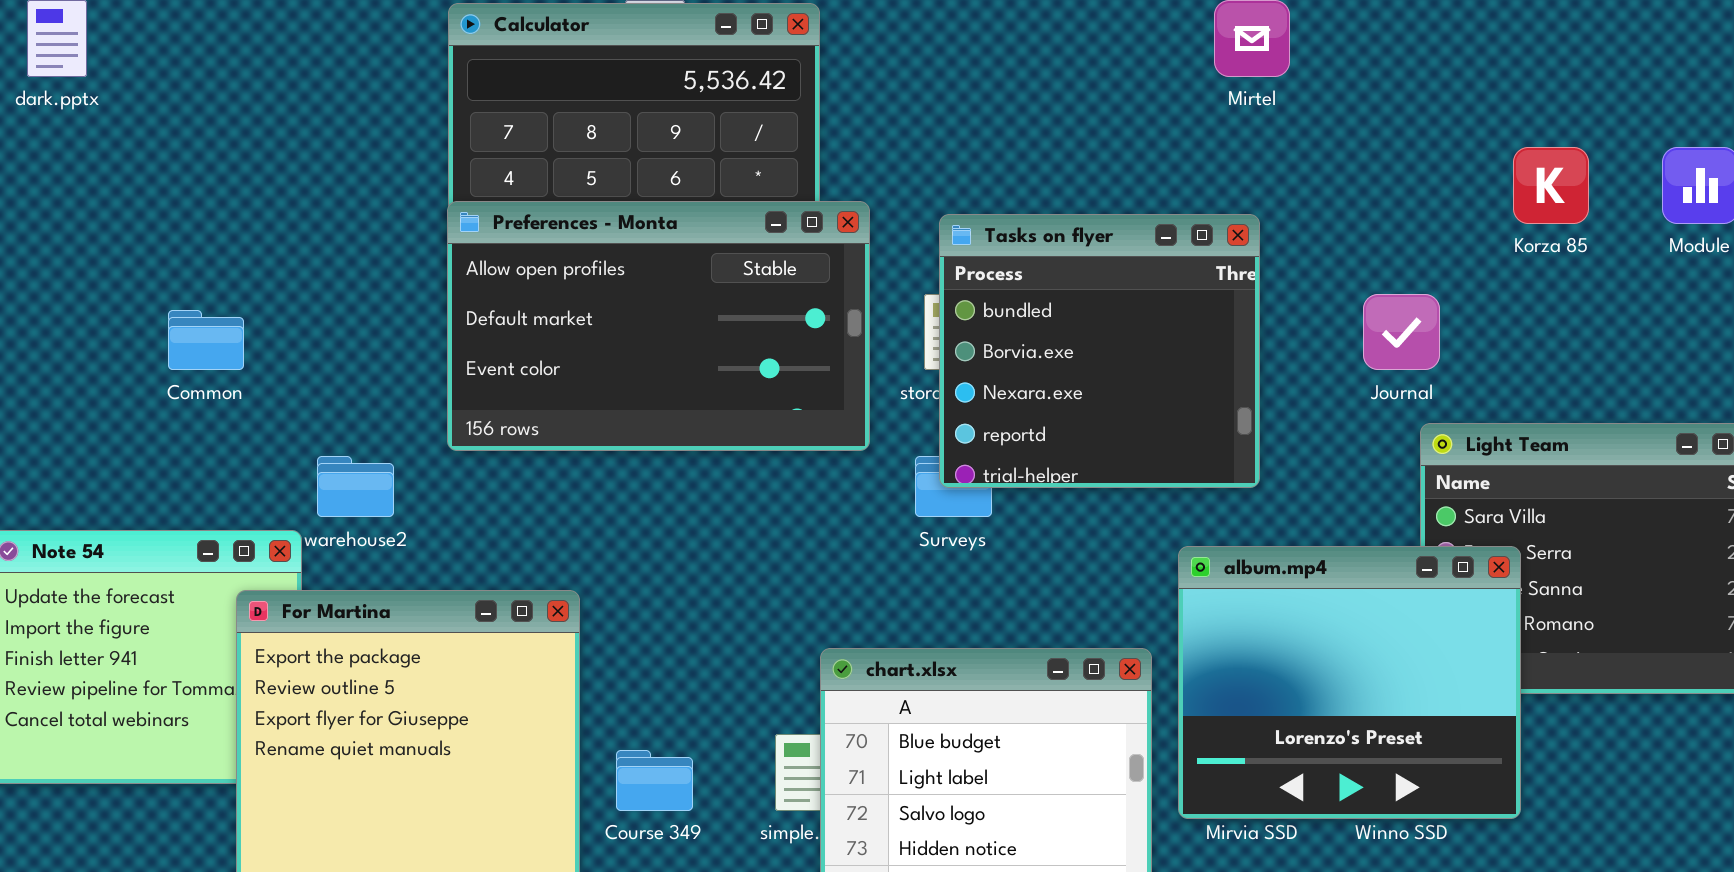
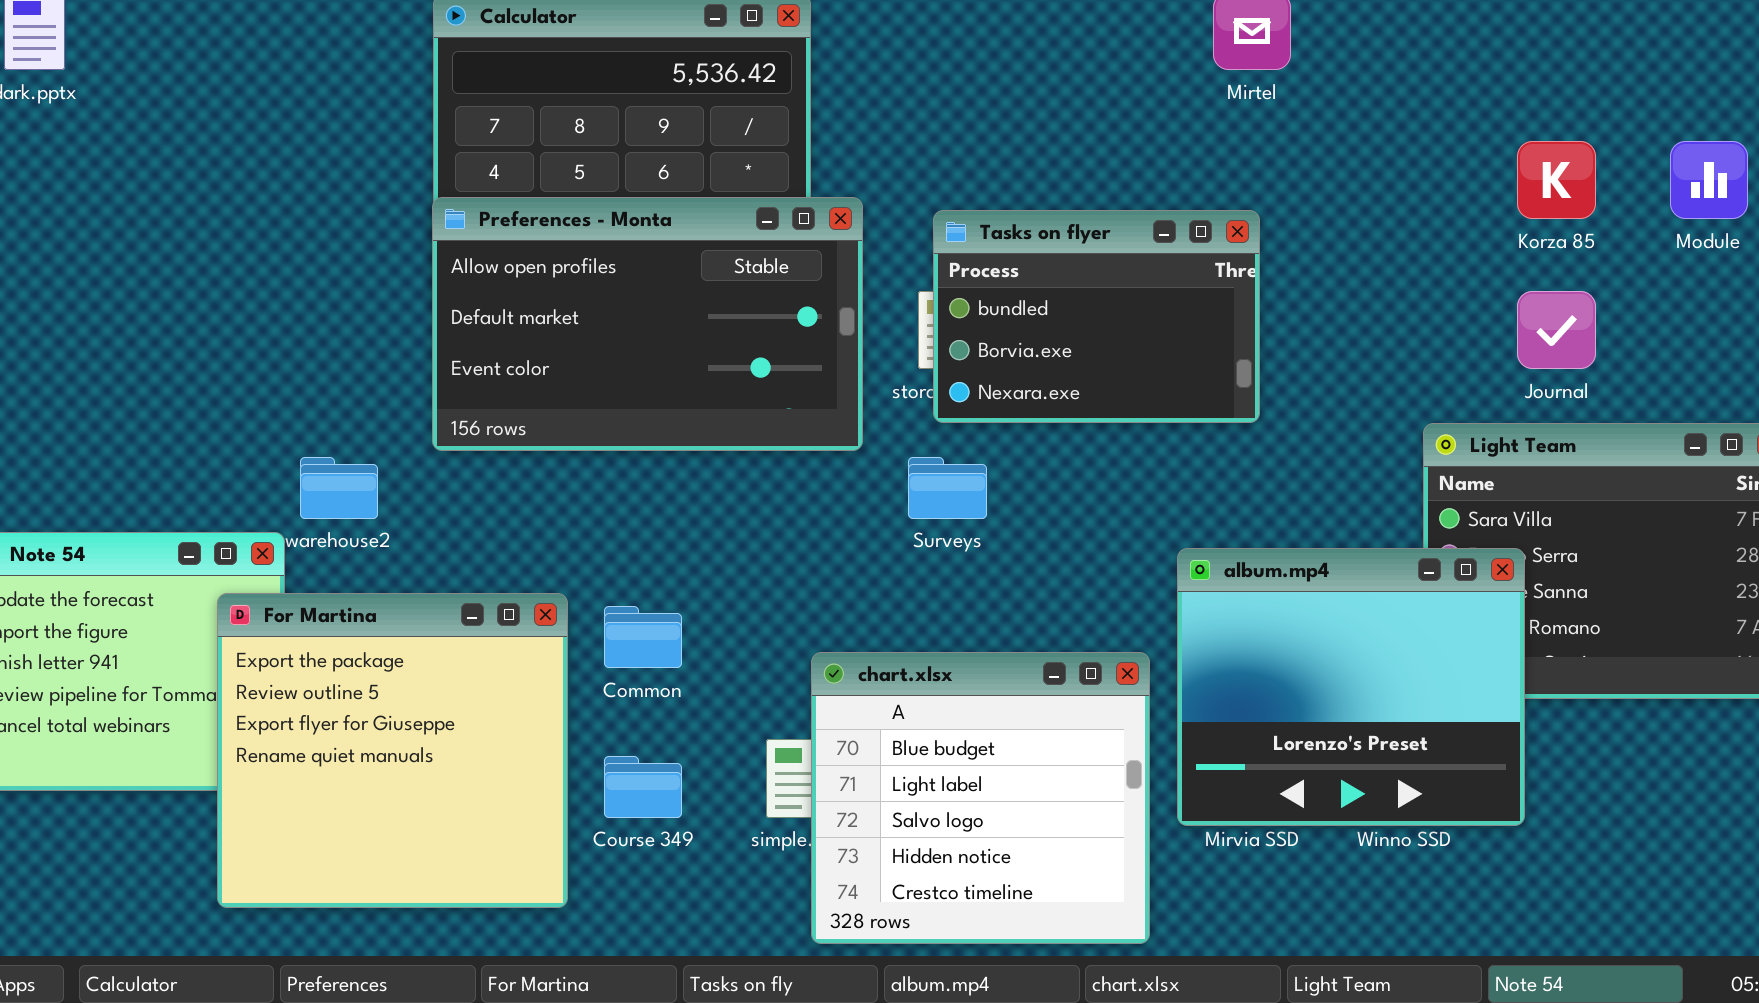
Tasks on flyer: [939,214,1260,488] -> [933,210,1260,423], resized
Journal: [1363,294,1440,370] -> [1517,291,1596,369], moved
Common: [168,310,244,370] -> [604,606,682,668], moved

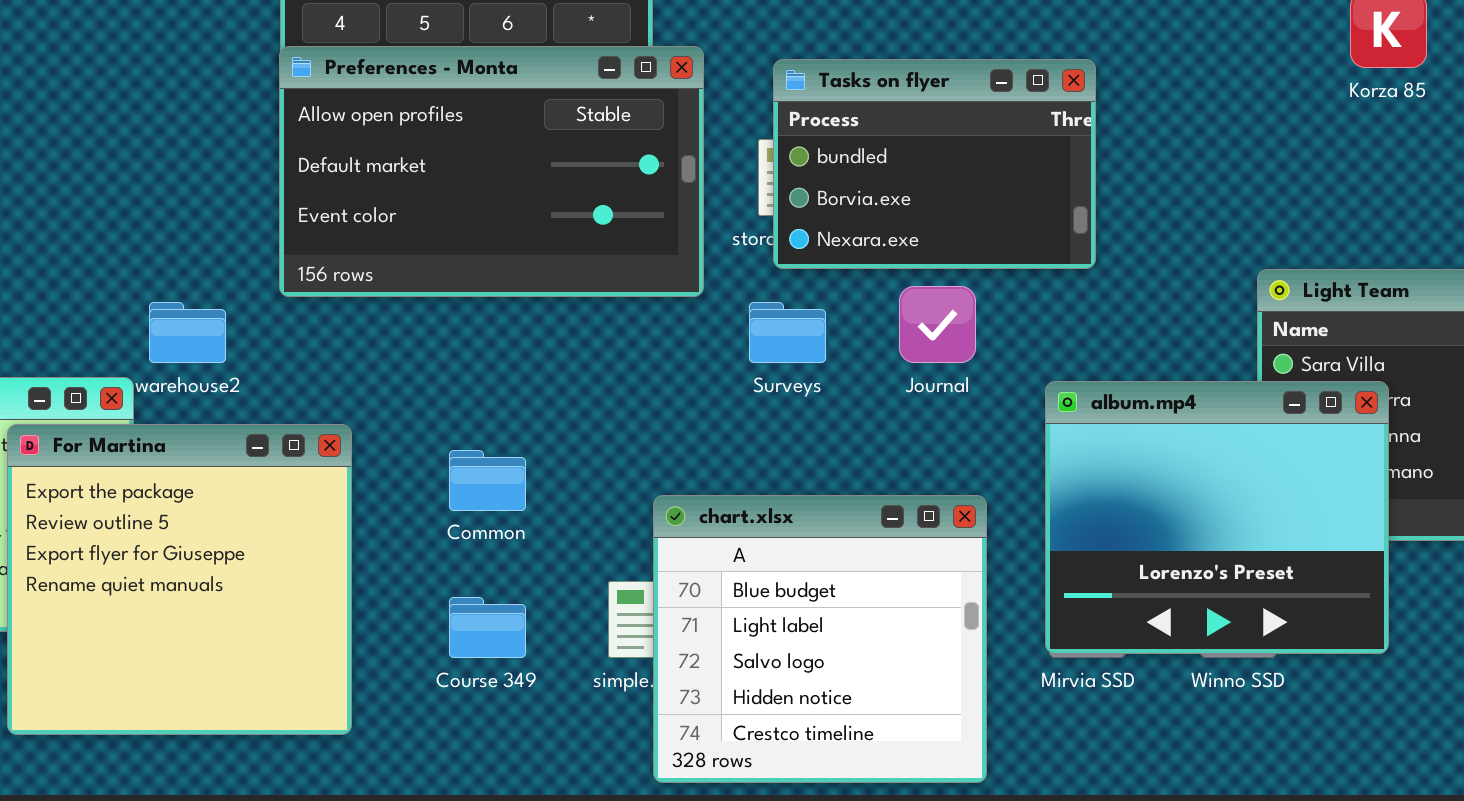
Journal: [1517,291,1596,369] -> [899,286,976,363], moved
album.mp4: [1177,548,1525,826] -> [1045,381,1389,654], moved
For Martina: [217,593,568,908] -> [7,424,352,735], moved

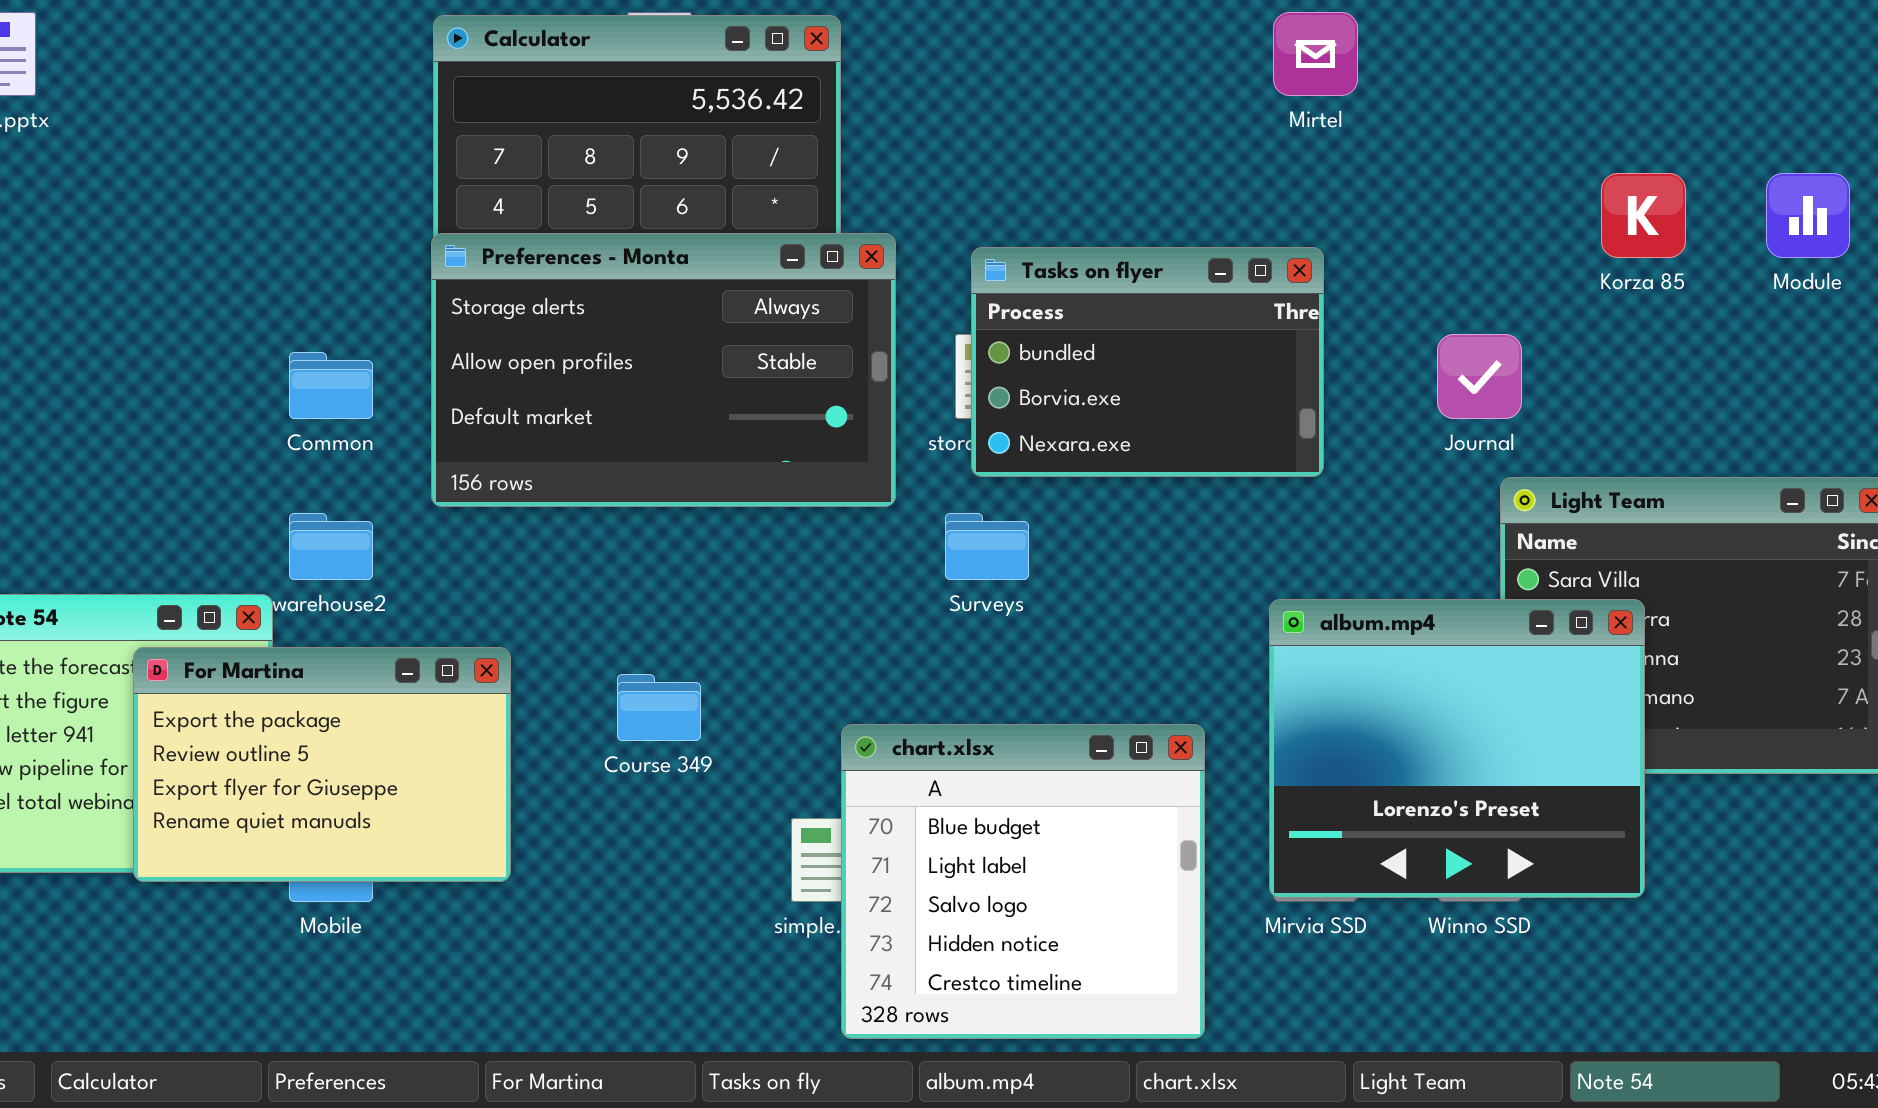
Preferences - Monta: [279,46,704,297] -> [431,233,896,507], scrolled up 1 row
Journal: [899,286,976,363] -> [1437,334,1522,419], moved
For Martina: [7,424,352,735] -> [133,647,511,882], resized
Common: [449,450,526,511] -> [289,352,373,419], moved
Course 349: [449,597,526,658] -> [617,674,701,741], moved

